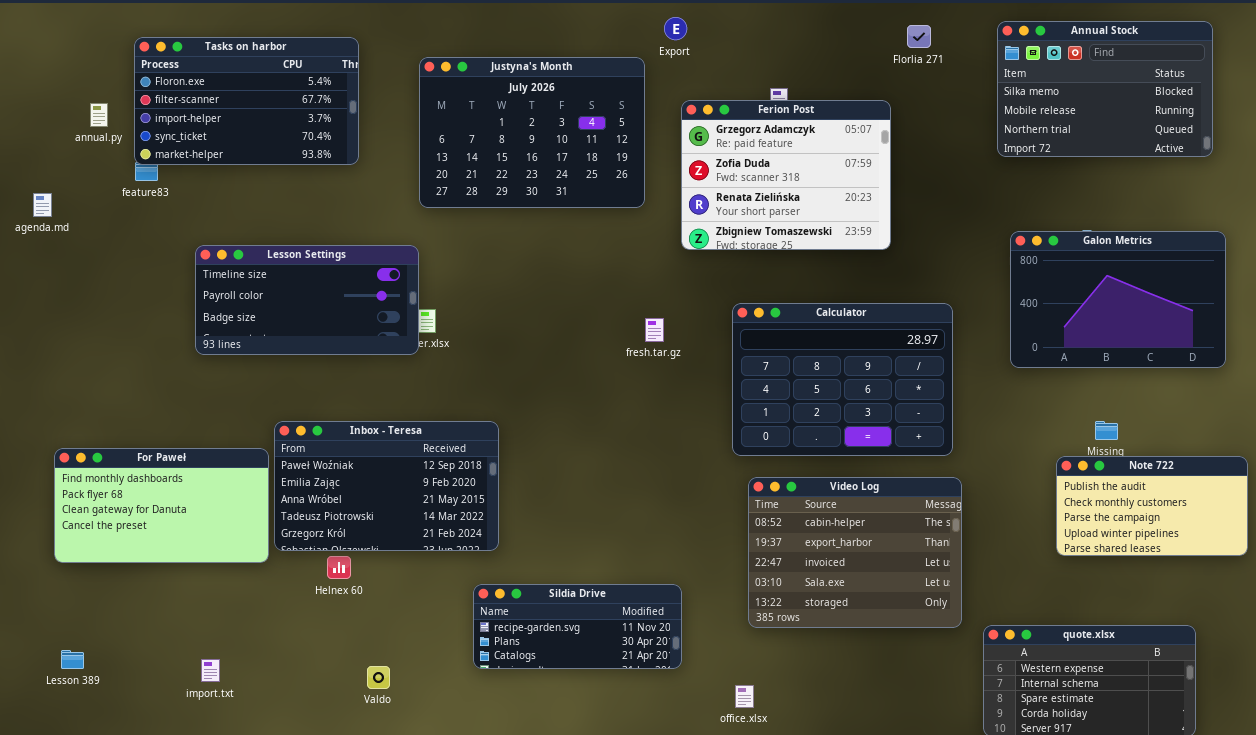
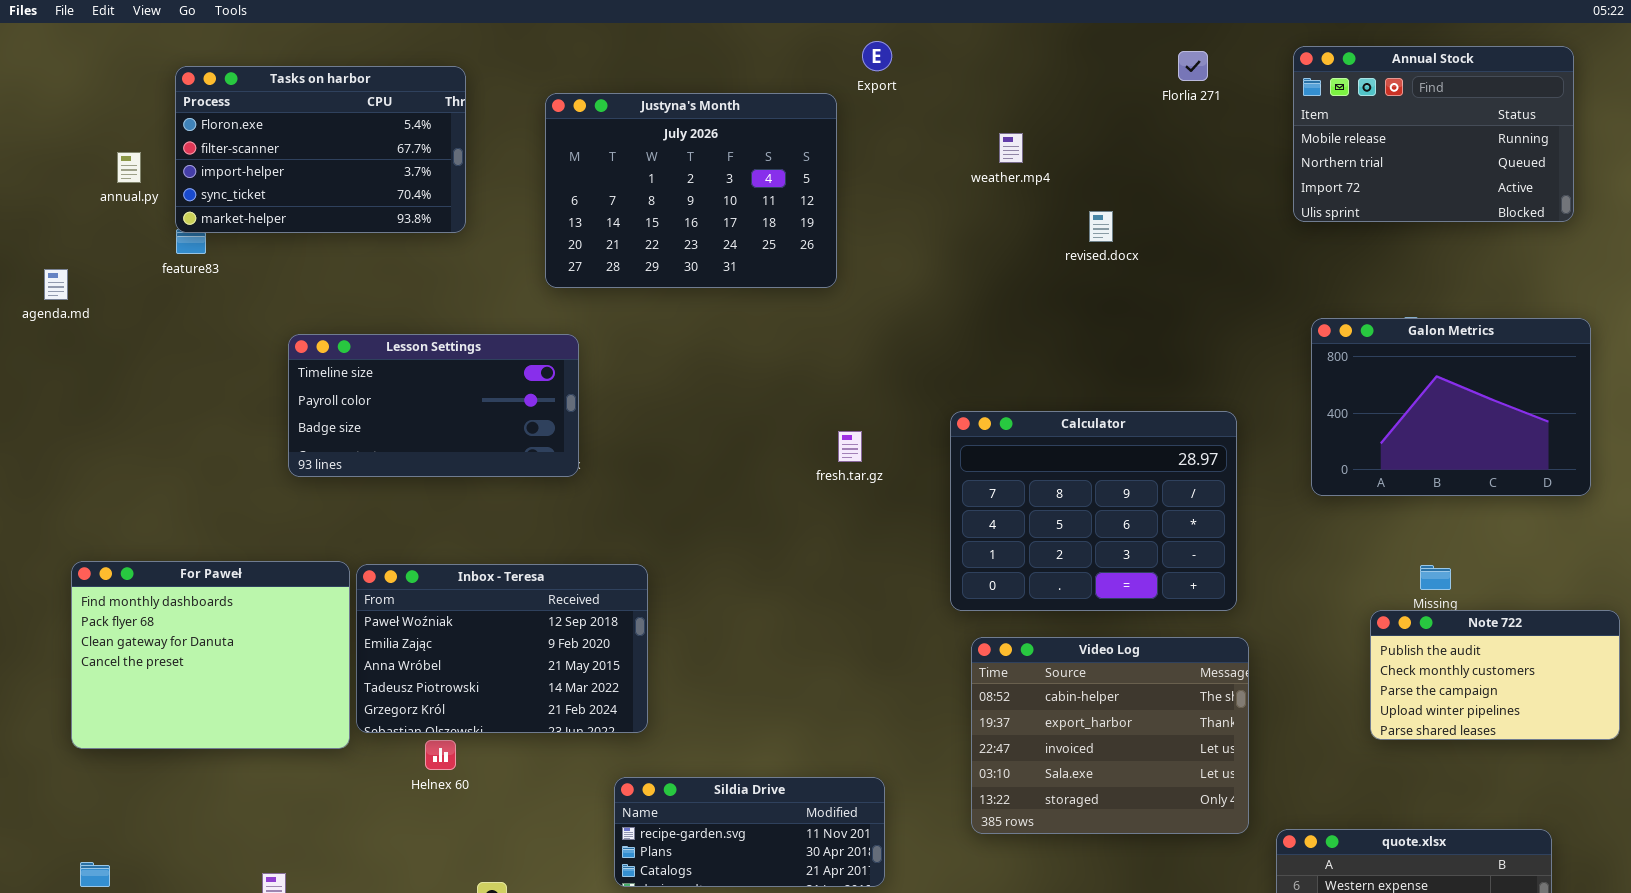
Annual Stock: [997,21,1213,157] -> [1293,46,1574,222], scrolled down 1 row
Ferion Post: [681,100,891,250] -> none, closed
Lesson Settings: [195,245,419,355] -> [288,334,579,477], moved
For Paweł: [54,448,269,563] -> [71,561,350,749], resized

